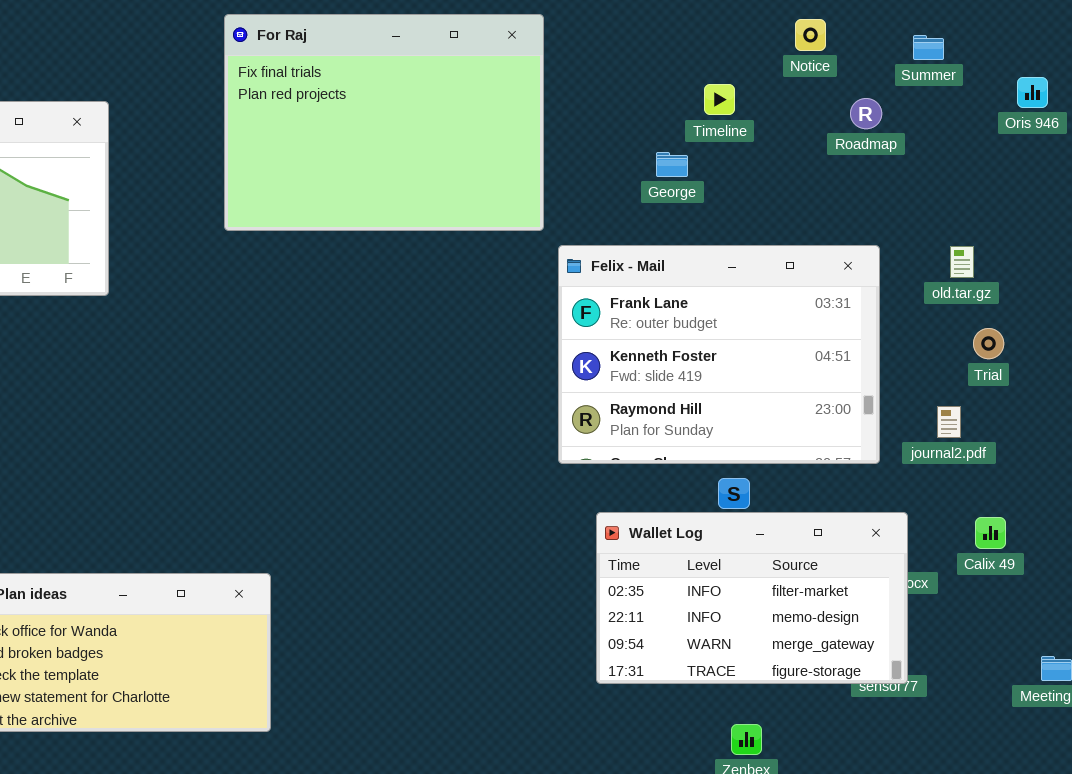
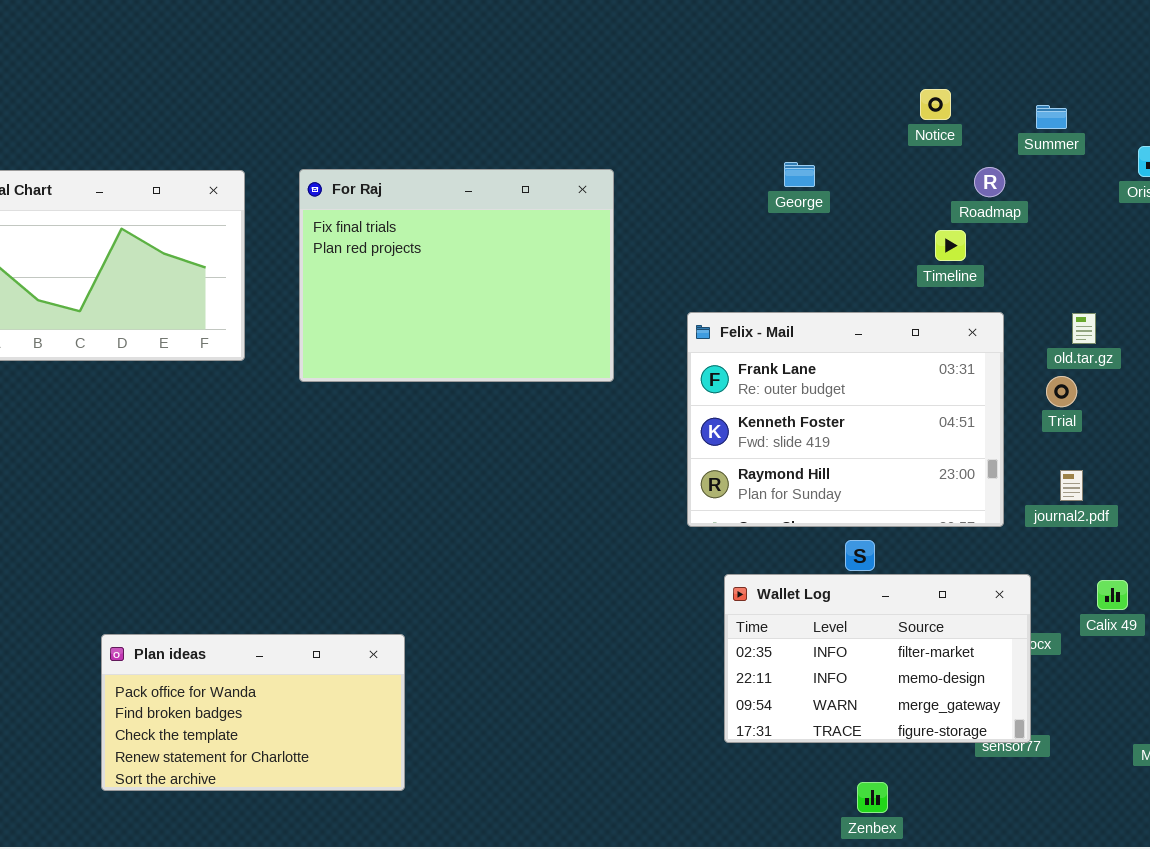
For Raj: [224,14,544,231] -> [299,169,614,382], moved
Timeline: [704,84,735,115] -> [935,230,966,261], moved
George: [656,152,688,177] -> [784,162,815,187], moved
Trial: [973,328,1004,359] -> [1046,376,1077,407], moved

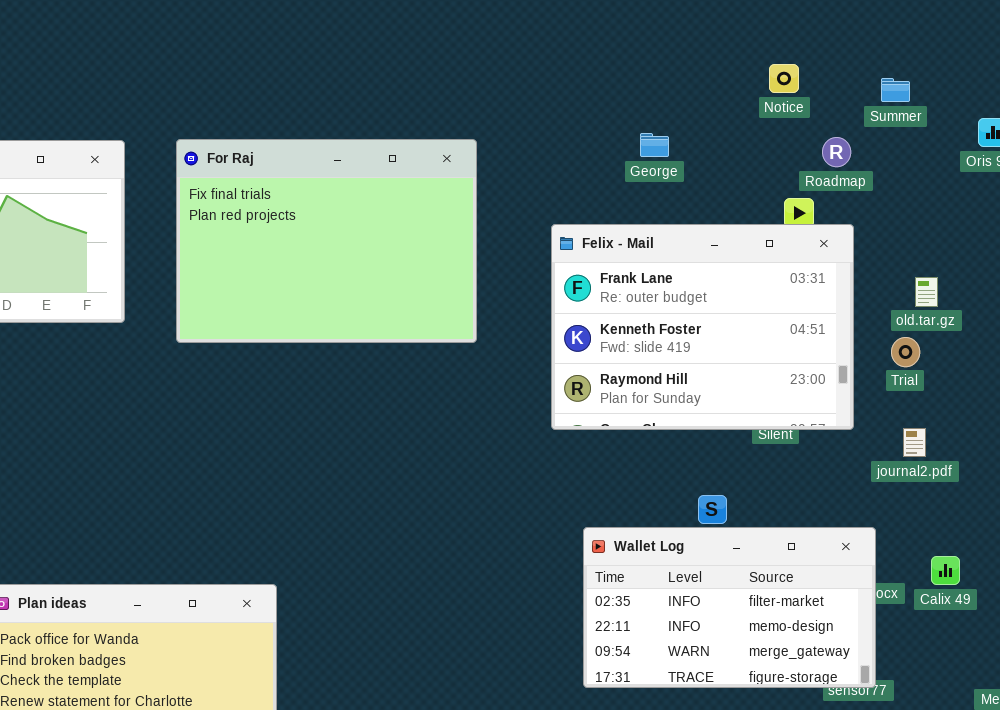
Felix - Mail: [687,312,1004,527] -> [551,224,854,430], moved
Calix 49: [1097,580,1128,610] -> [931,556,960,585], moved

